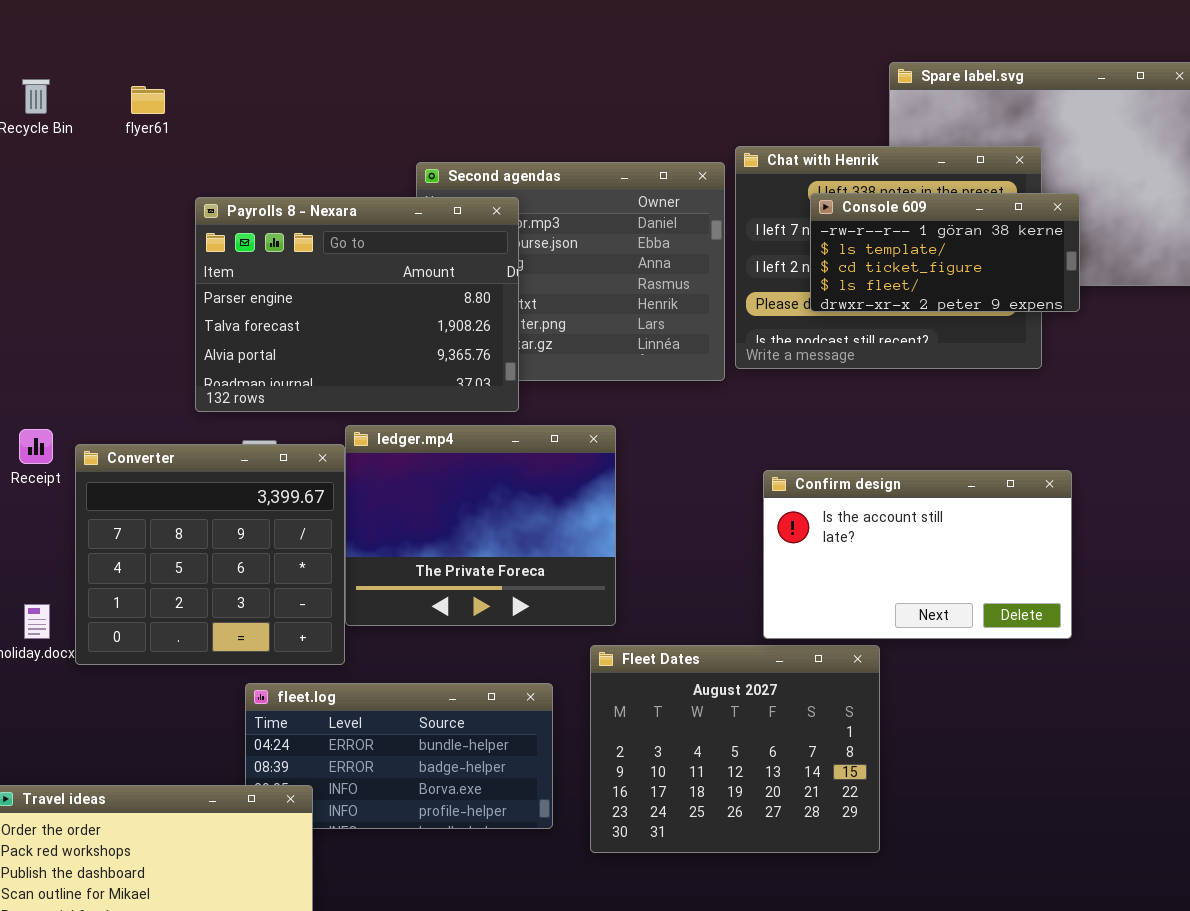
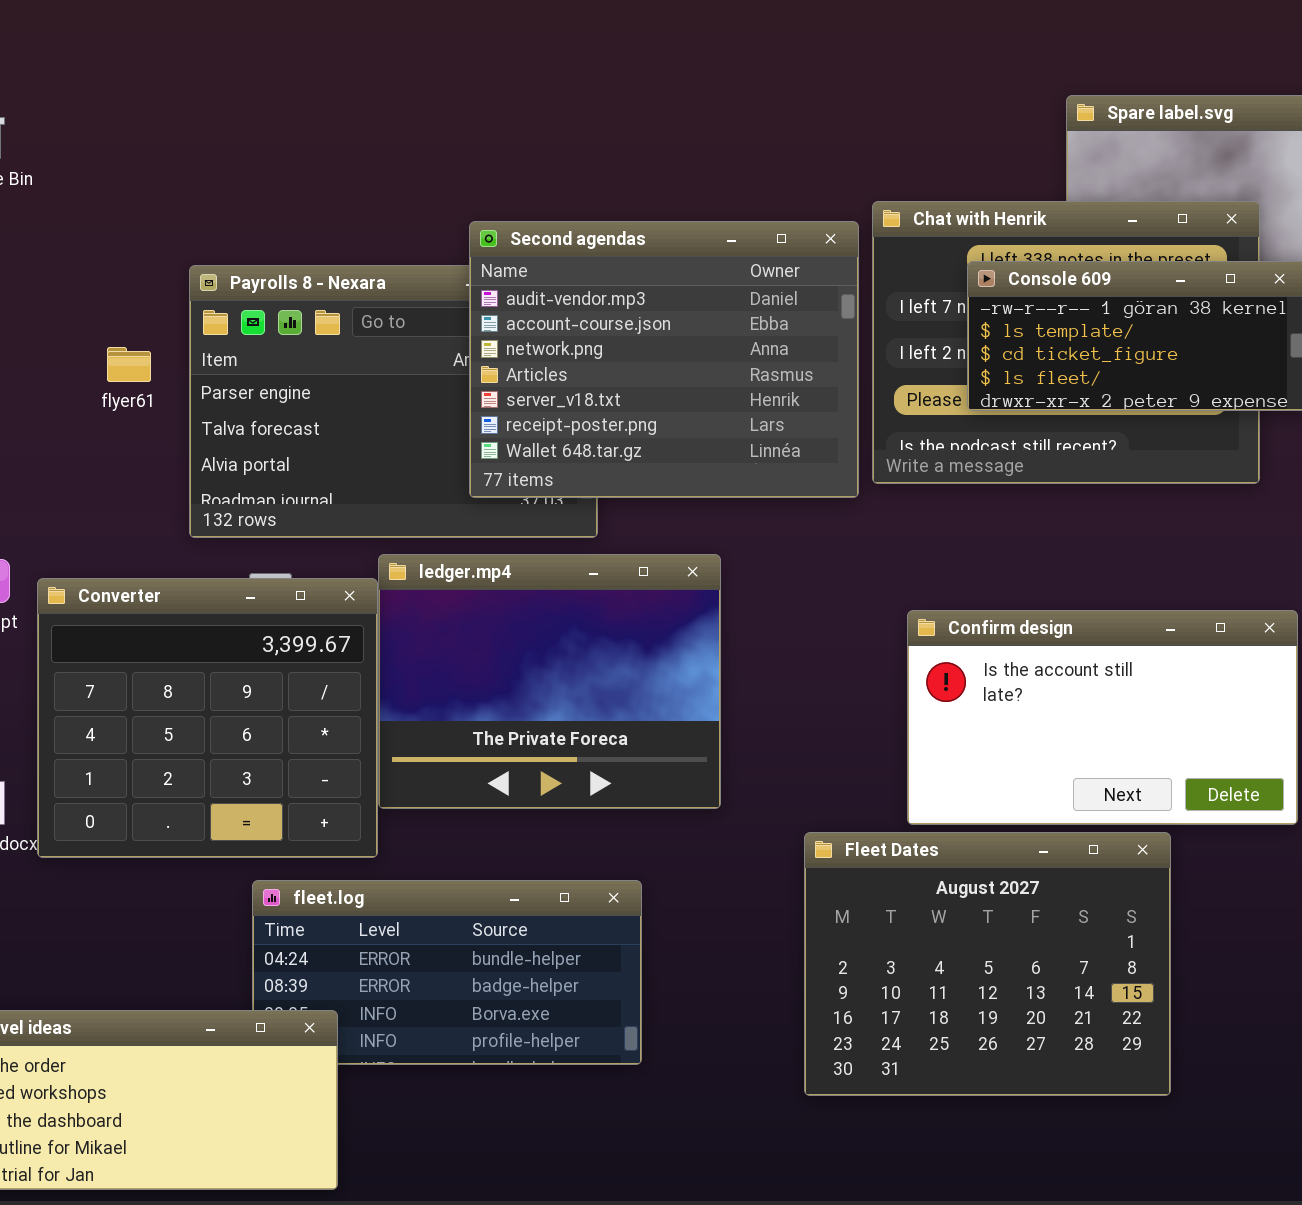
flyer61: [131,86,165,114] -> [107,347,151,382], moved
Second agendas: [416,162,725,381] -> [469,221,859,498], raised
Fleet Dates: [590,645,880,853] -> [804,832,1171,1096], moved

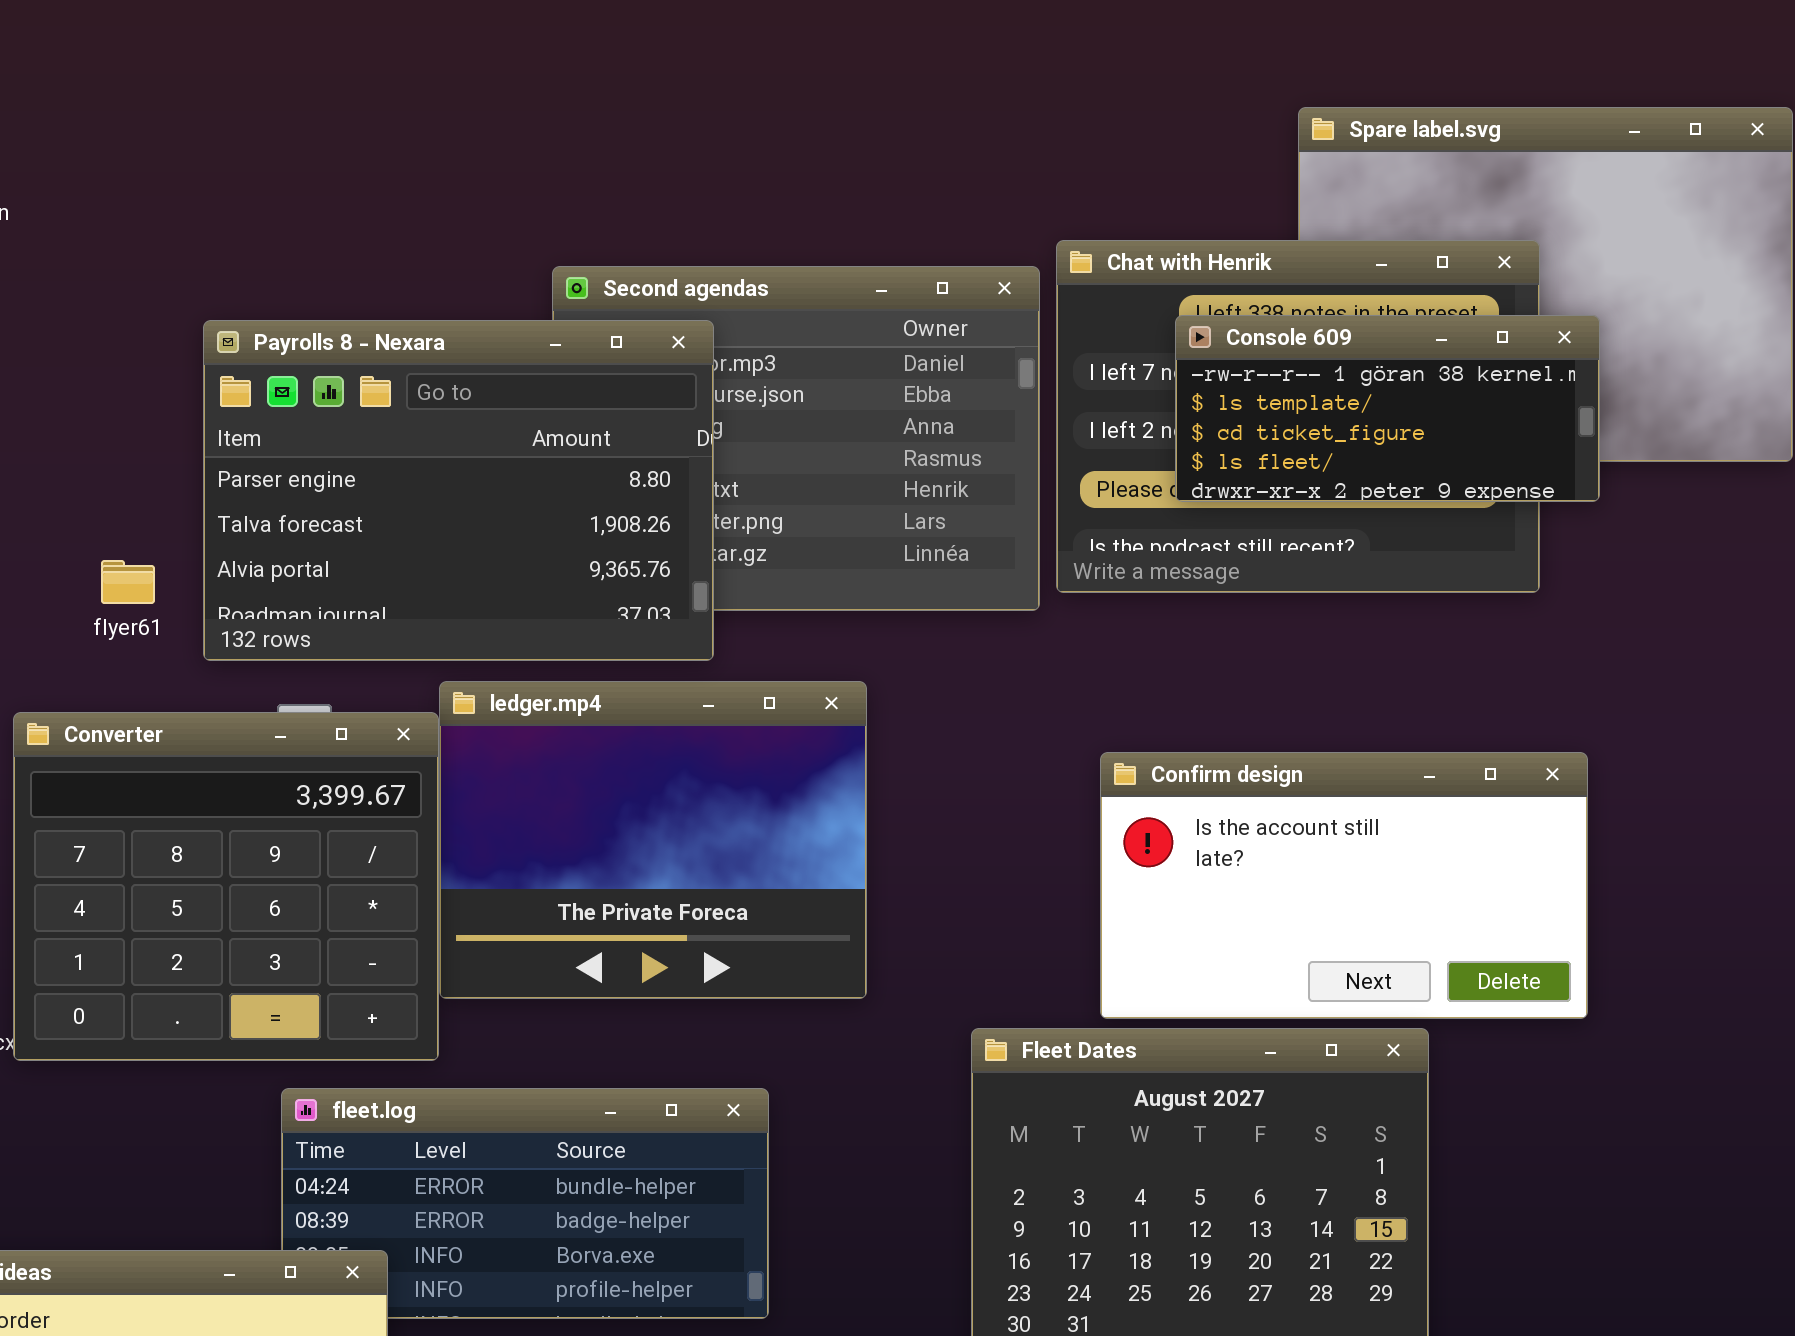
Payrolls 8 - Nexara: [189,265,598,538] -> [203,320,714,661], raised
flyer61: [107,347,151,382] -> [101,560,155,604], moved

